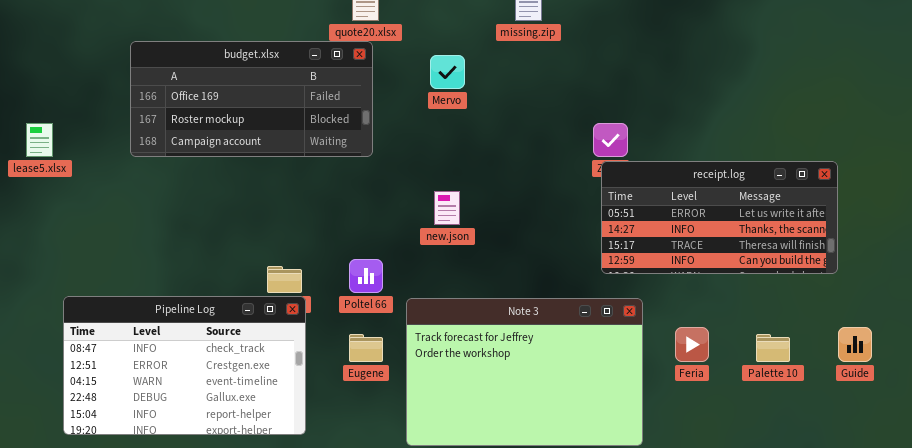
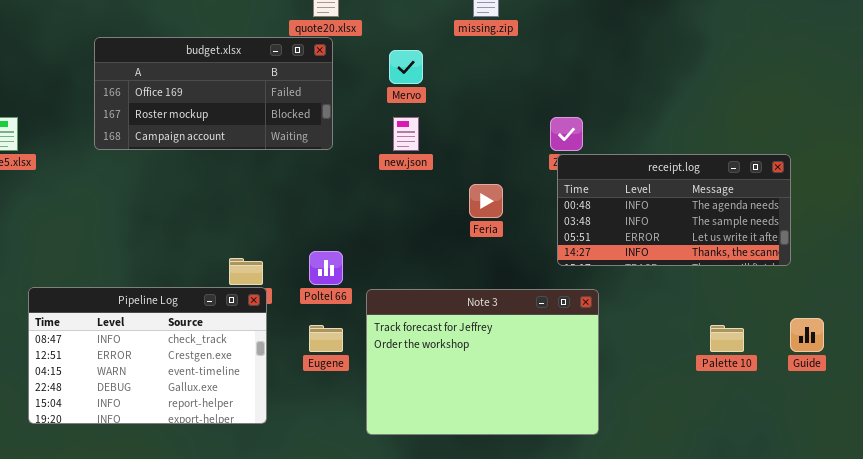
receipt.log: [601,161,838,274] -> [557,154,791,266], scrolled up 2 rows
new.json: [434,191,460,225] -> [393,117,419,151], moved
Feria: [675,327,709,362] -> [469,184,503,218], moved

